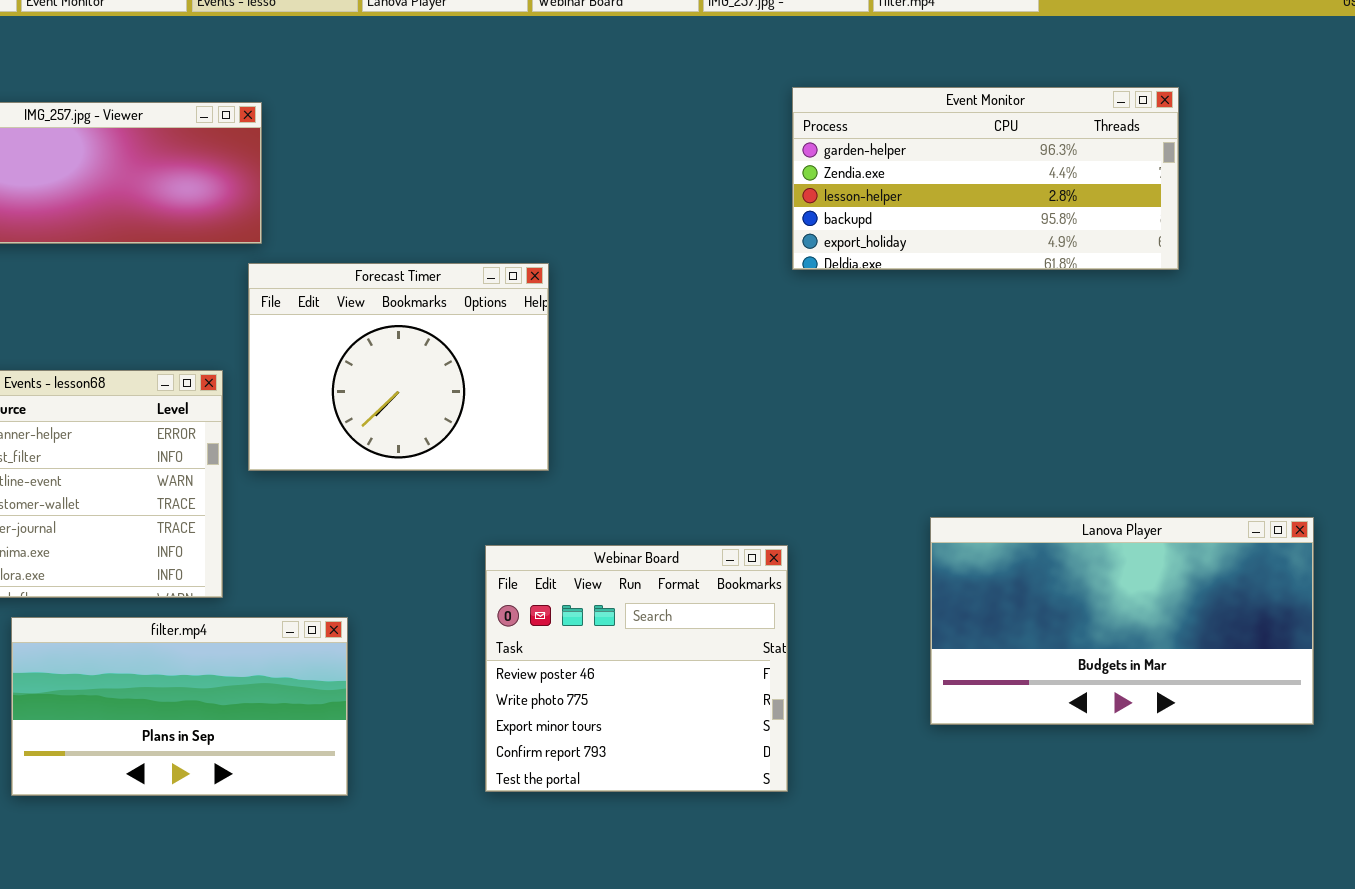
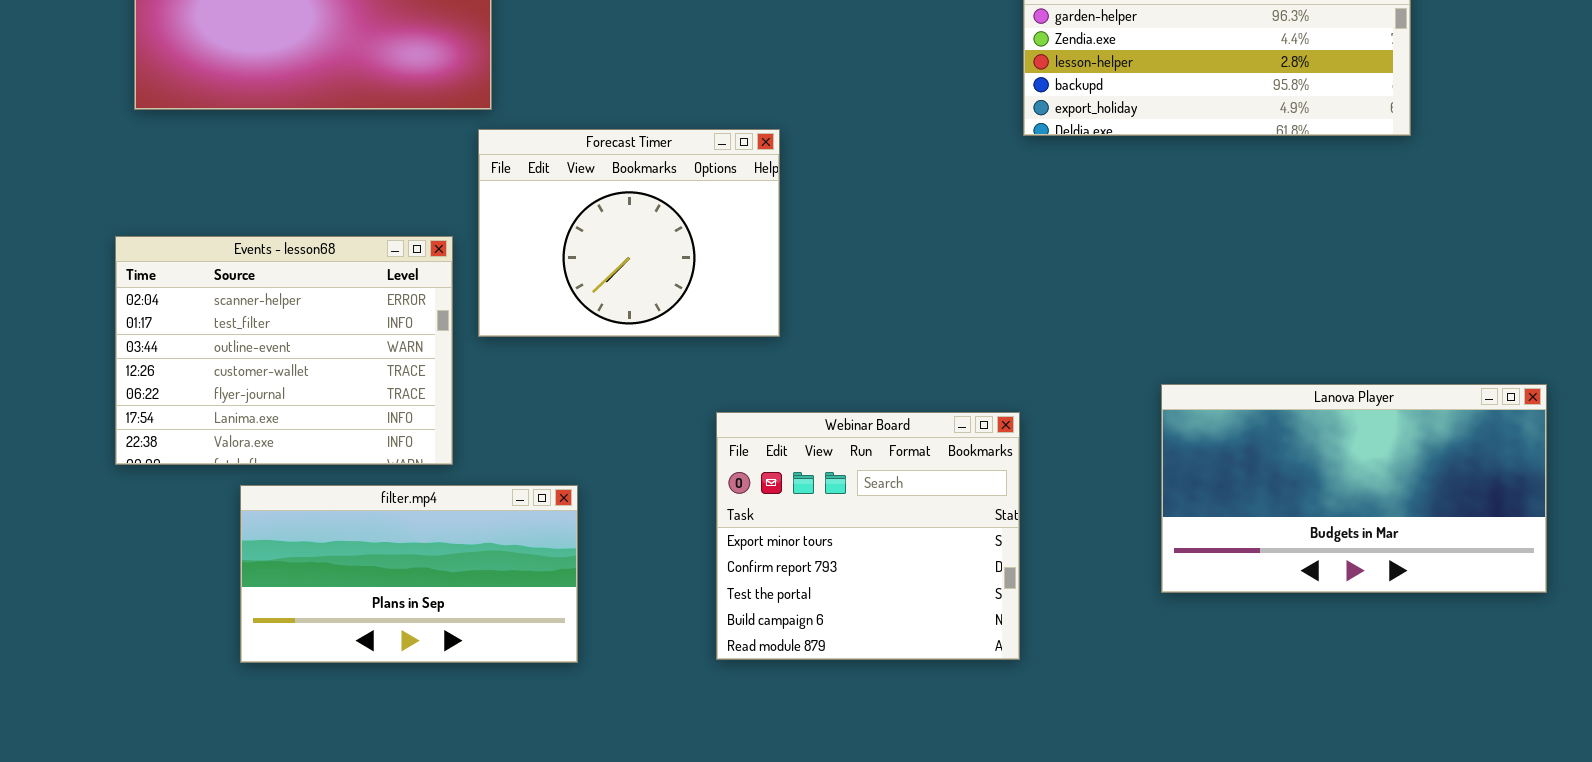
Webinar Board: [485,545,788,792] -> [716,412,1020,660], scrolled down 2 rows

